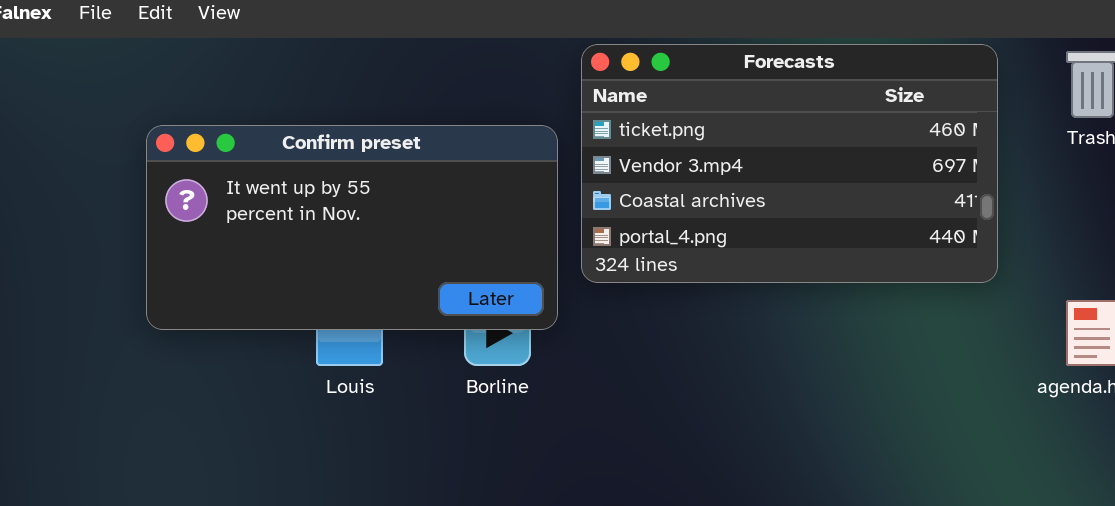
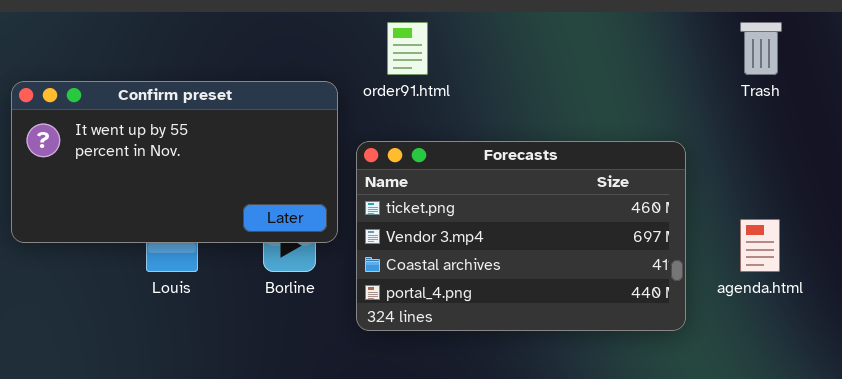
Forecasts: [581,44,998,283] -> [356,141,686,331], moved

